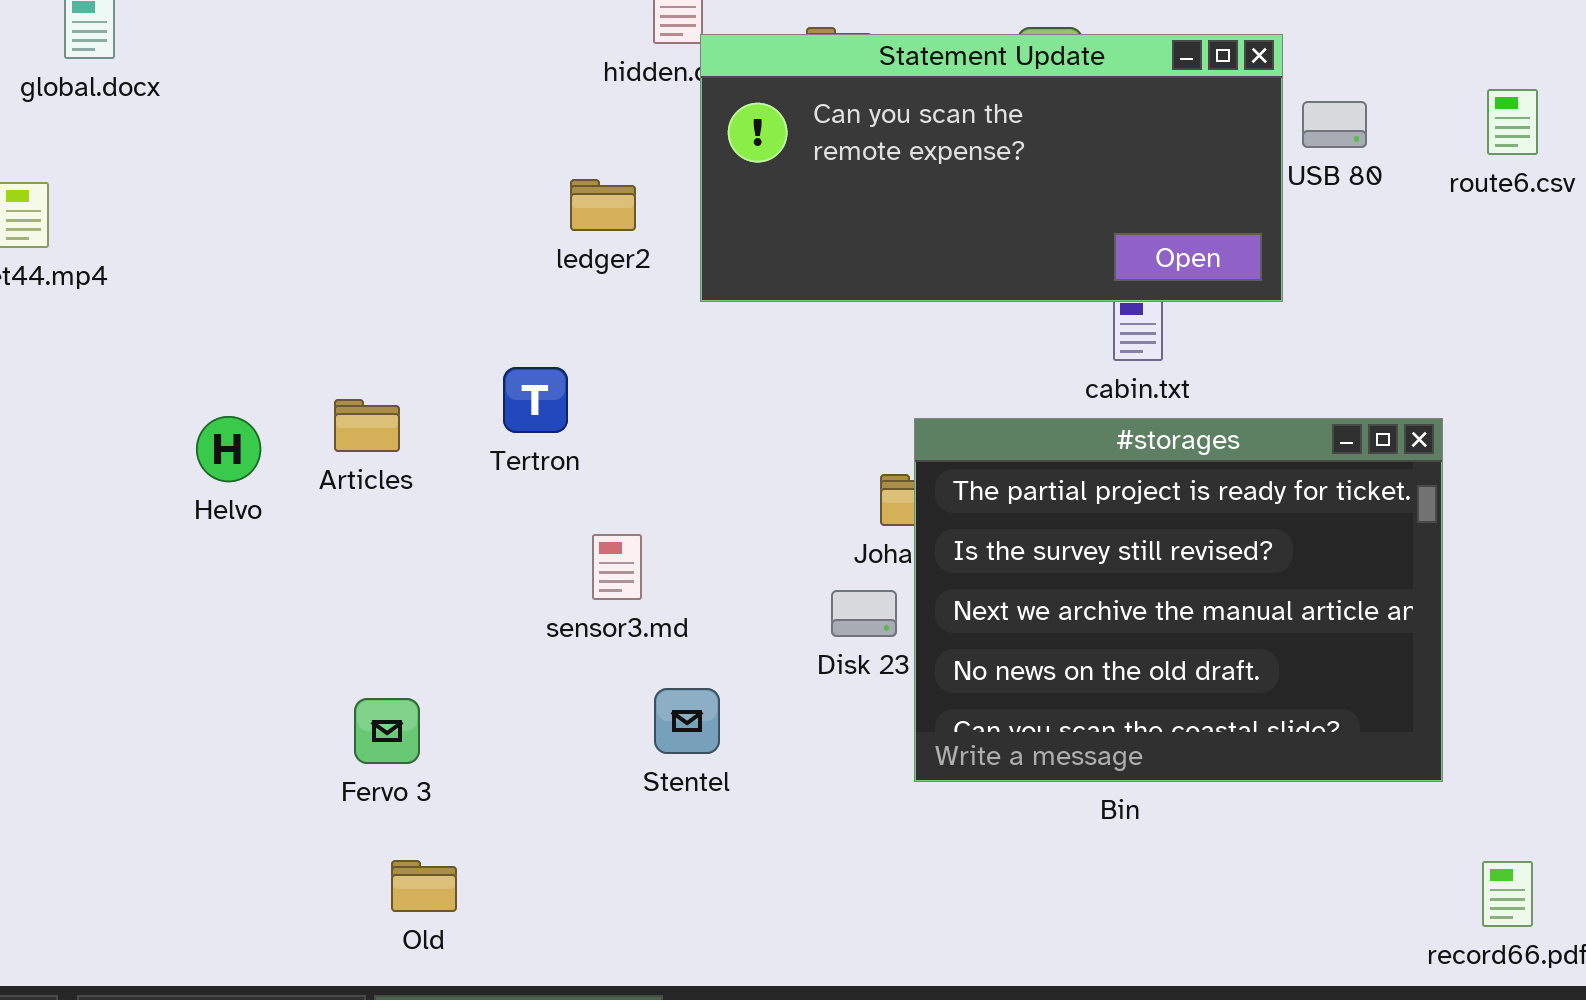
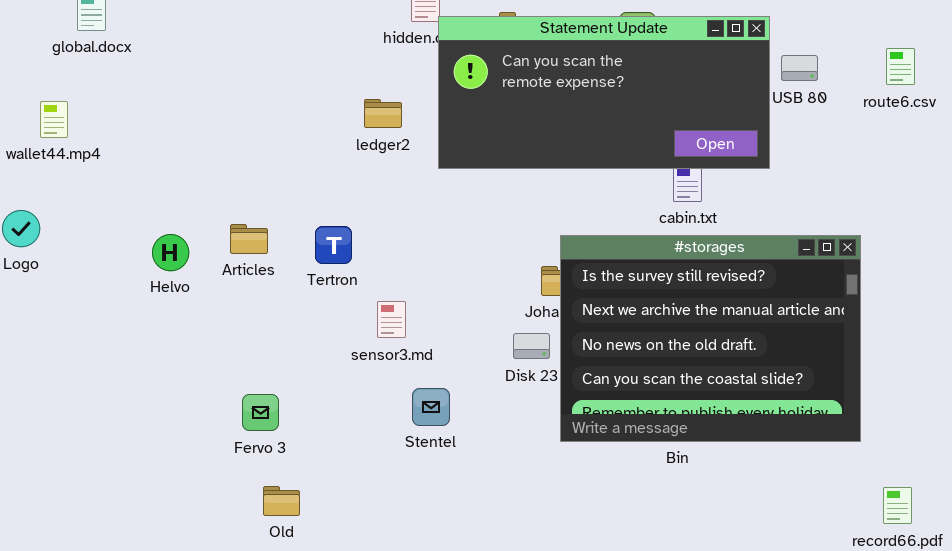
Tertron: [503,367,568,433] -> [315,226,352,264], moved
#storages: [914,418,1443,782] -> [560,235,861,442], scrolled down 1 row

